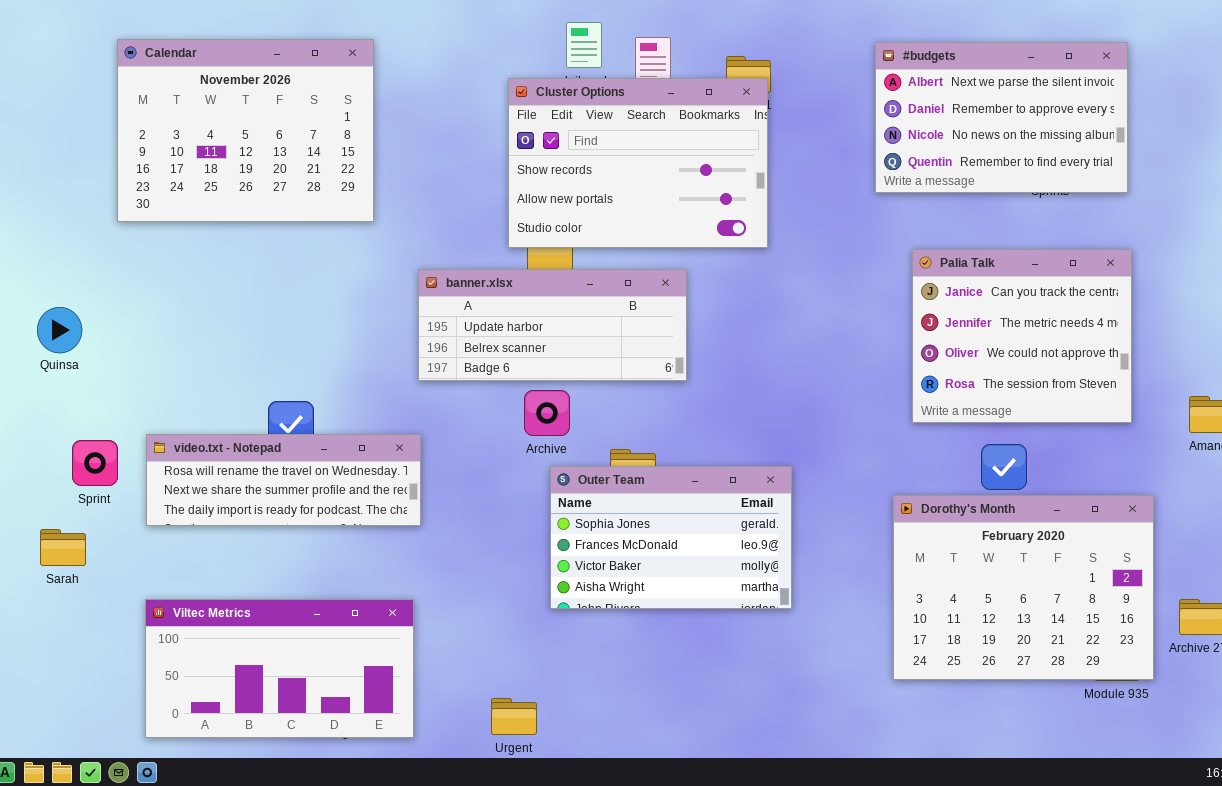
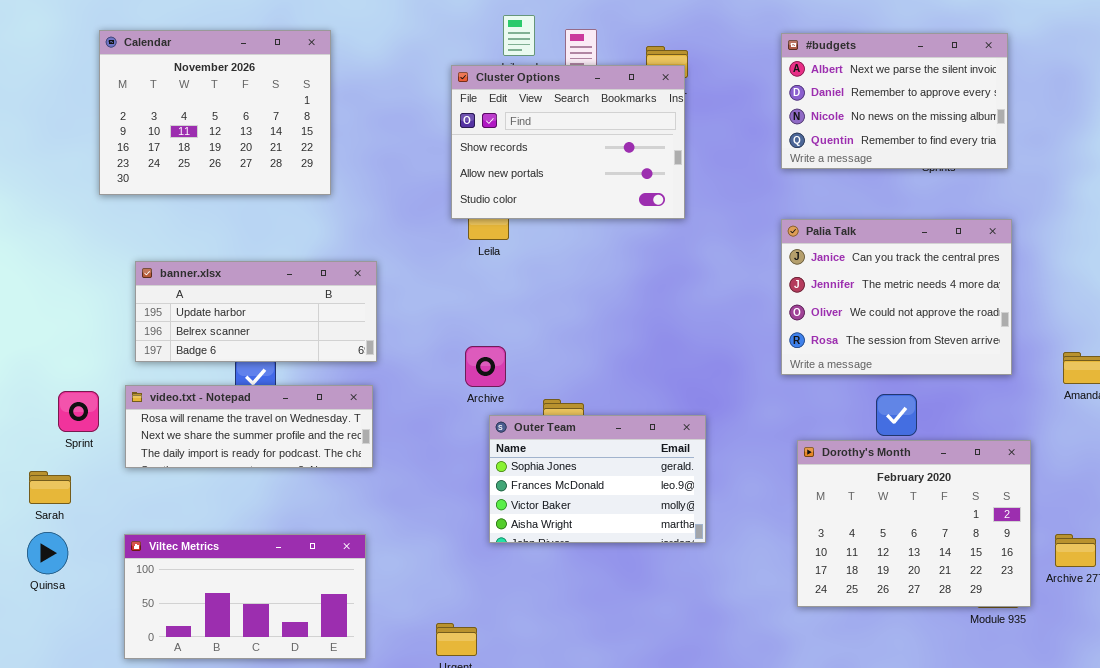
Palia Talk: [912,249,1132,423] -> [781,219,1012,375], resized
banner.xlsx: [418,269,687,381] -> [135,261,377,362], moved
Quinsa: [37,307,82,353] -> [27,532,68,574], moved

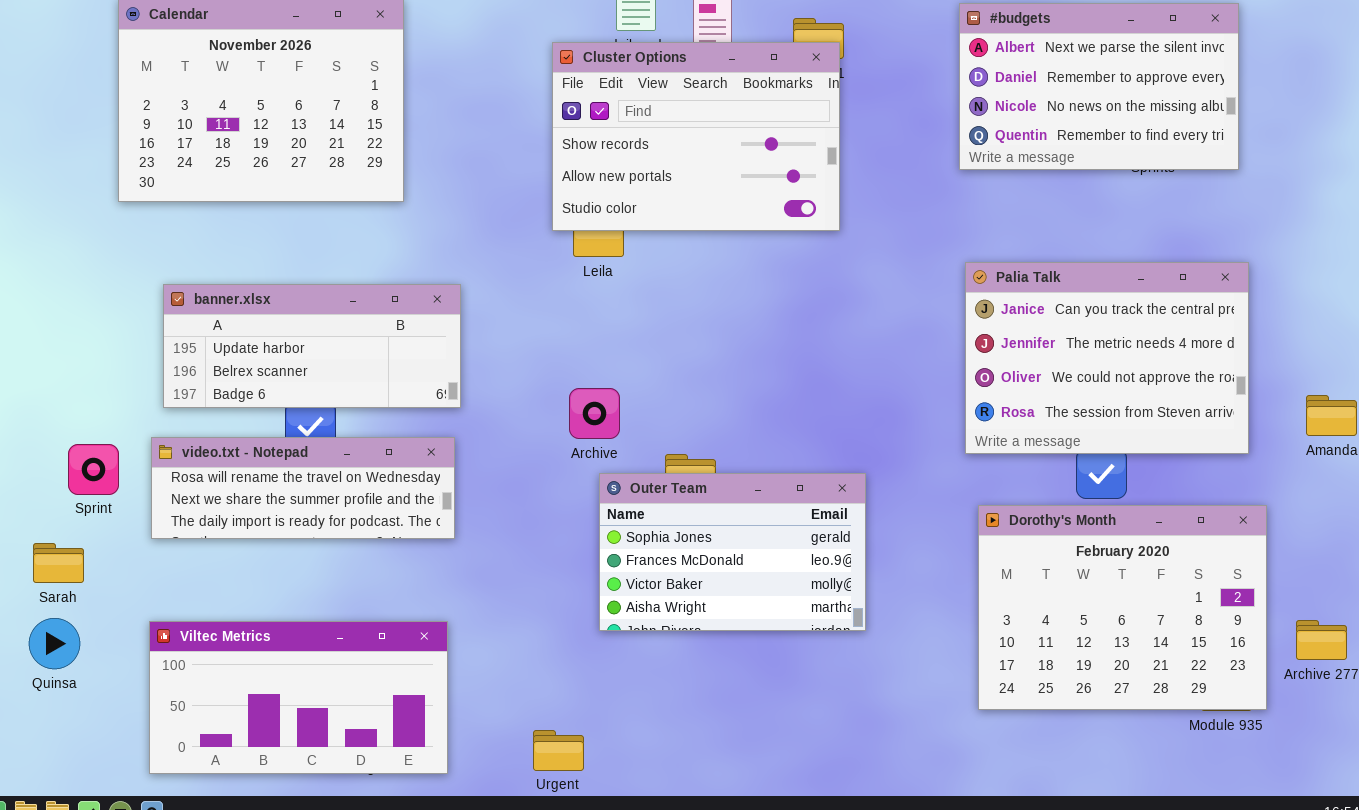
Palia Talk: [781,219,1012,375] -> [965,262,1249,454], moved

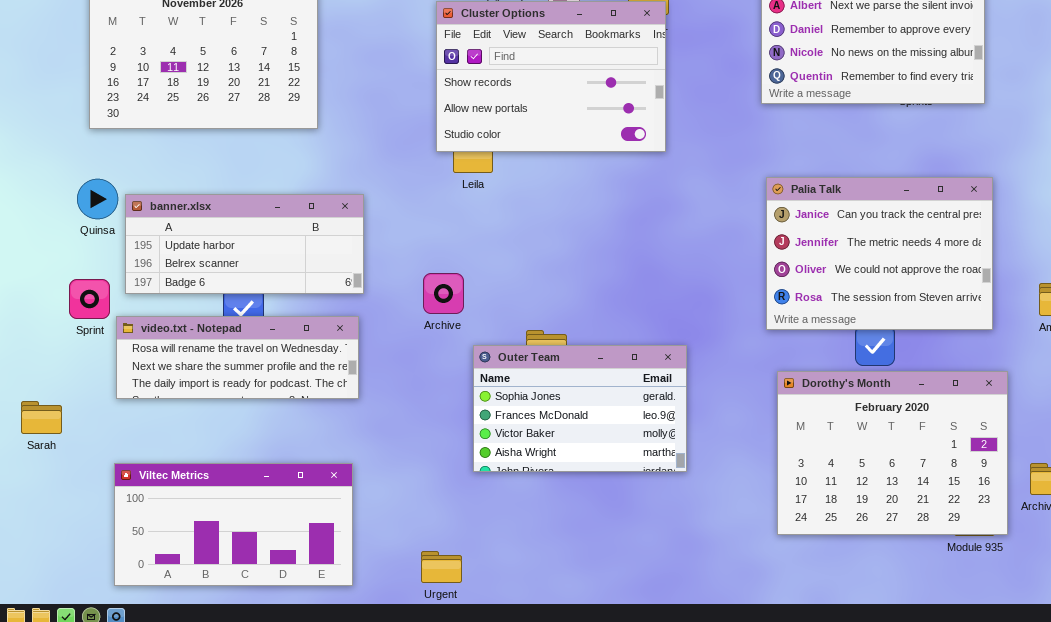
Archive: [569,388,620,439] -> [423,273,464,314], moved
Sprint: [68,444,119,495] -> [69,279,110,319], moved
Quinsa: [29,618,80,669] -> [77,179,118,219], moved

